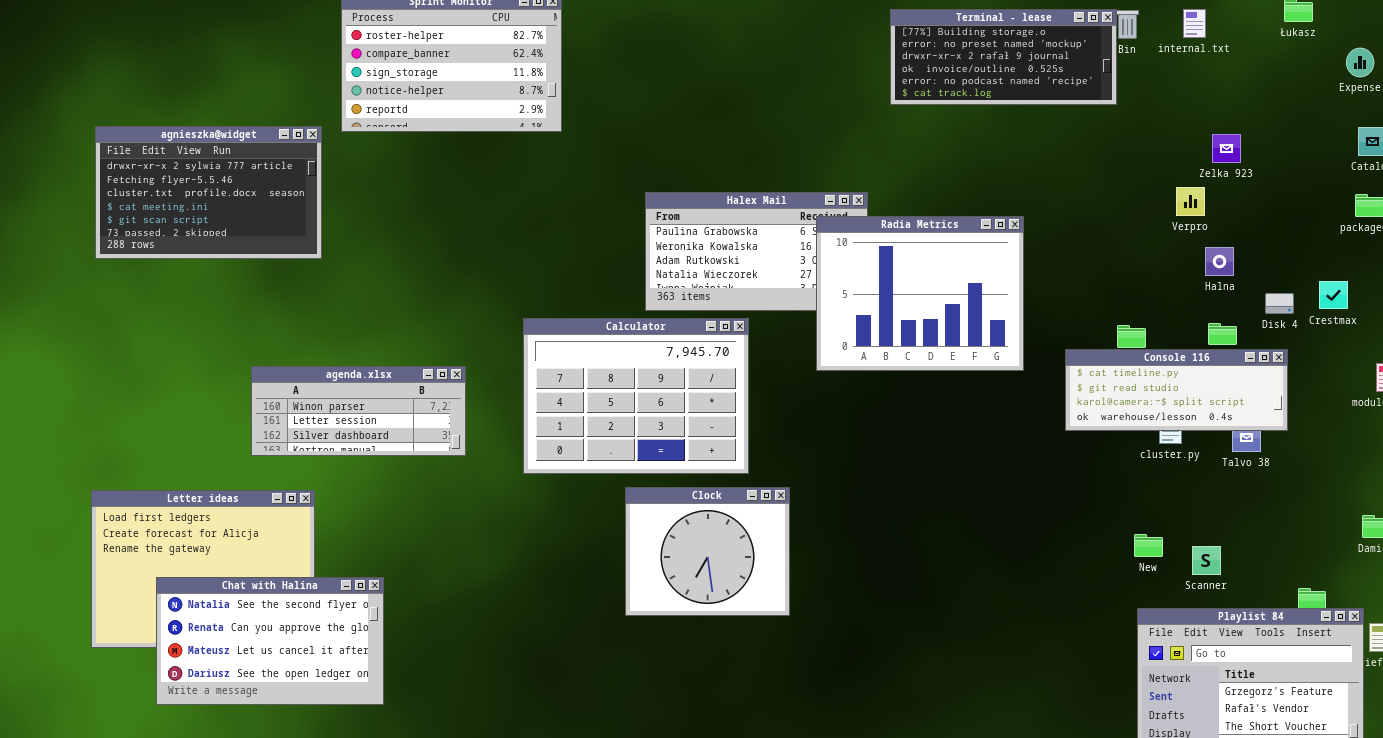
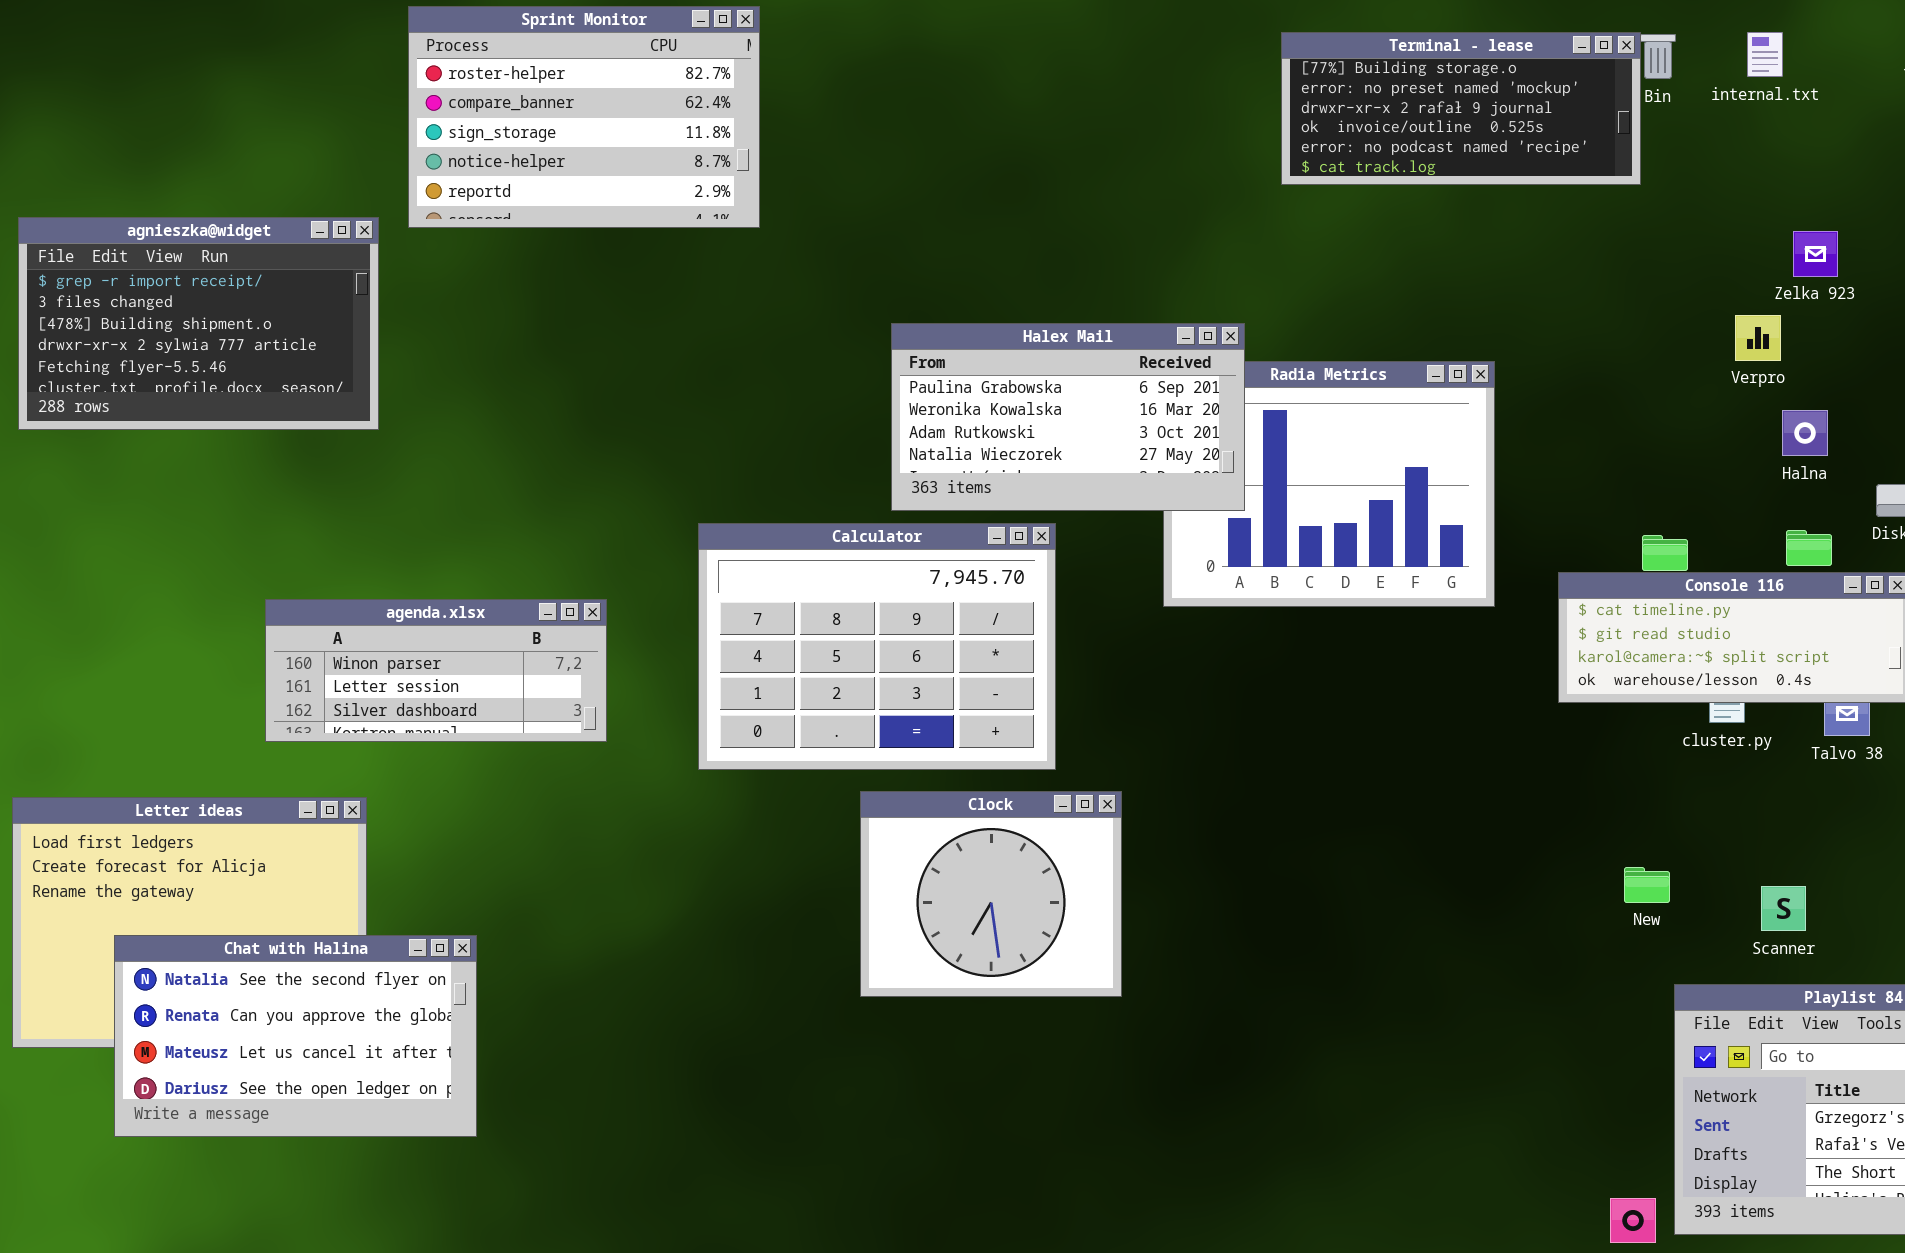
agnieszka@widget: [95,126,322,259] -> [18,217,379,430], scrolled up 3 rows
Halex Mail: [645,192,868,311] -> [891,323,1245,511], raised
New: [1134,534,1163,557] -> [1624,867,1670,903], moved

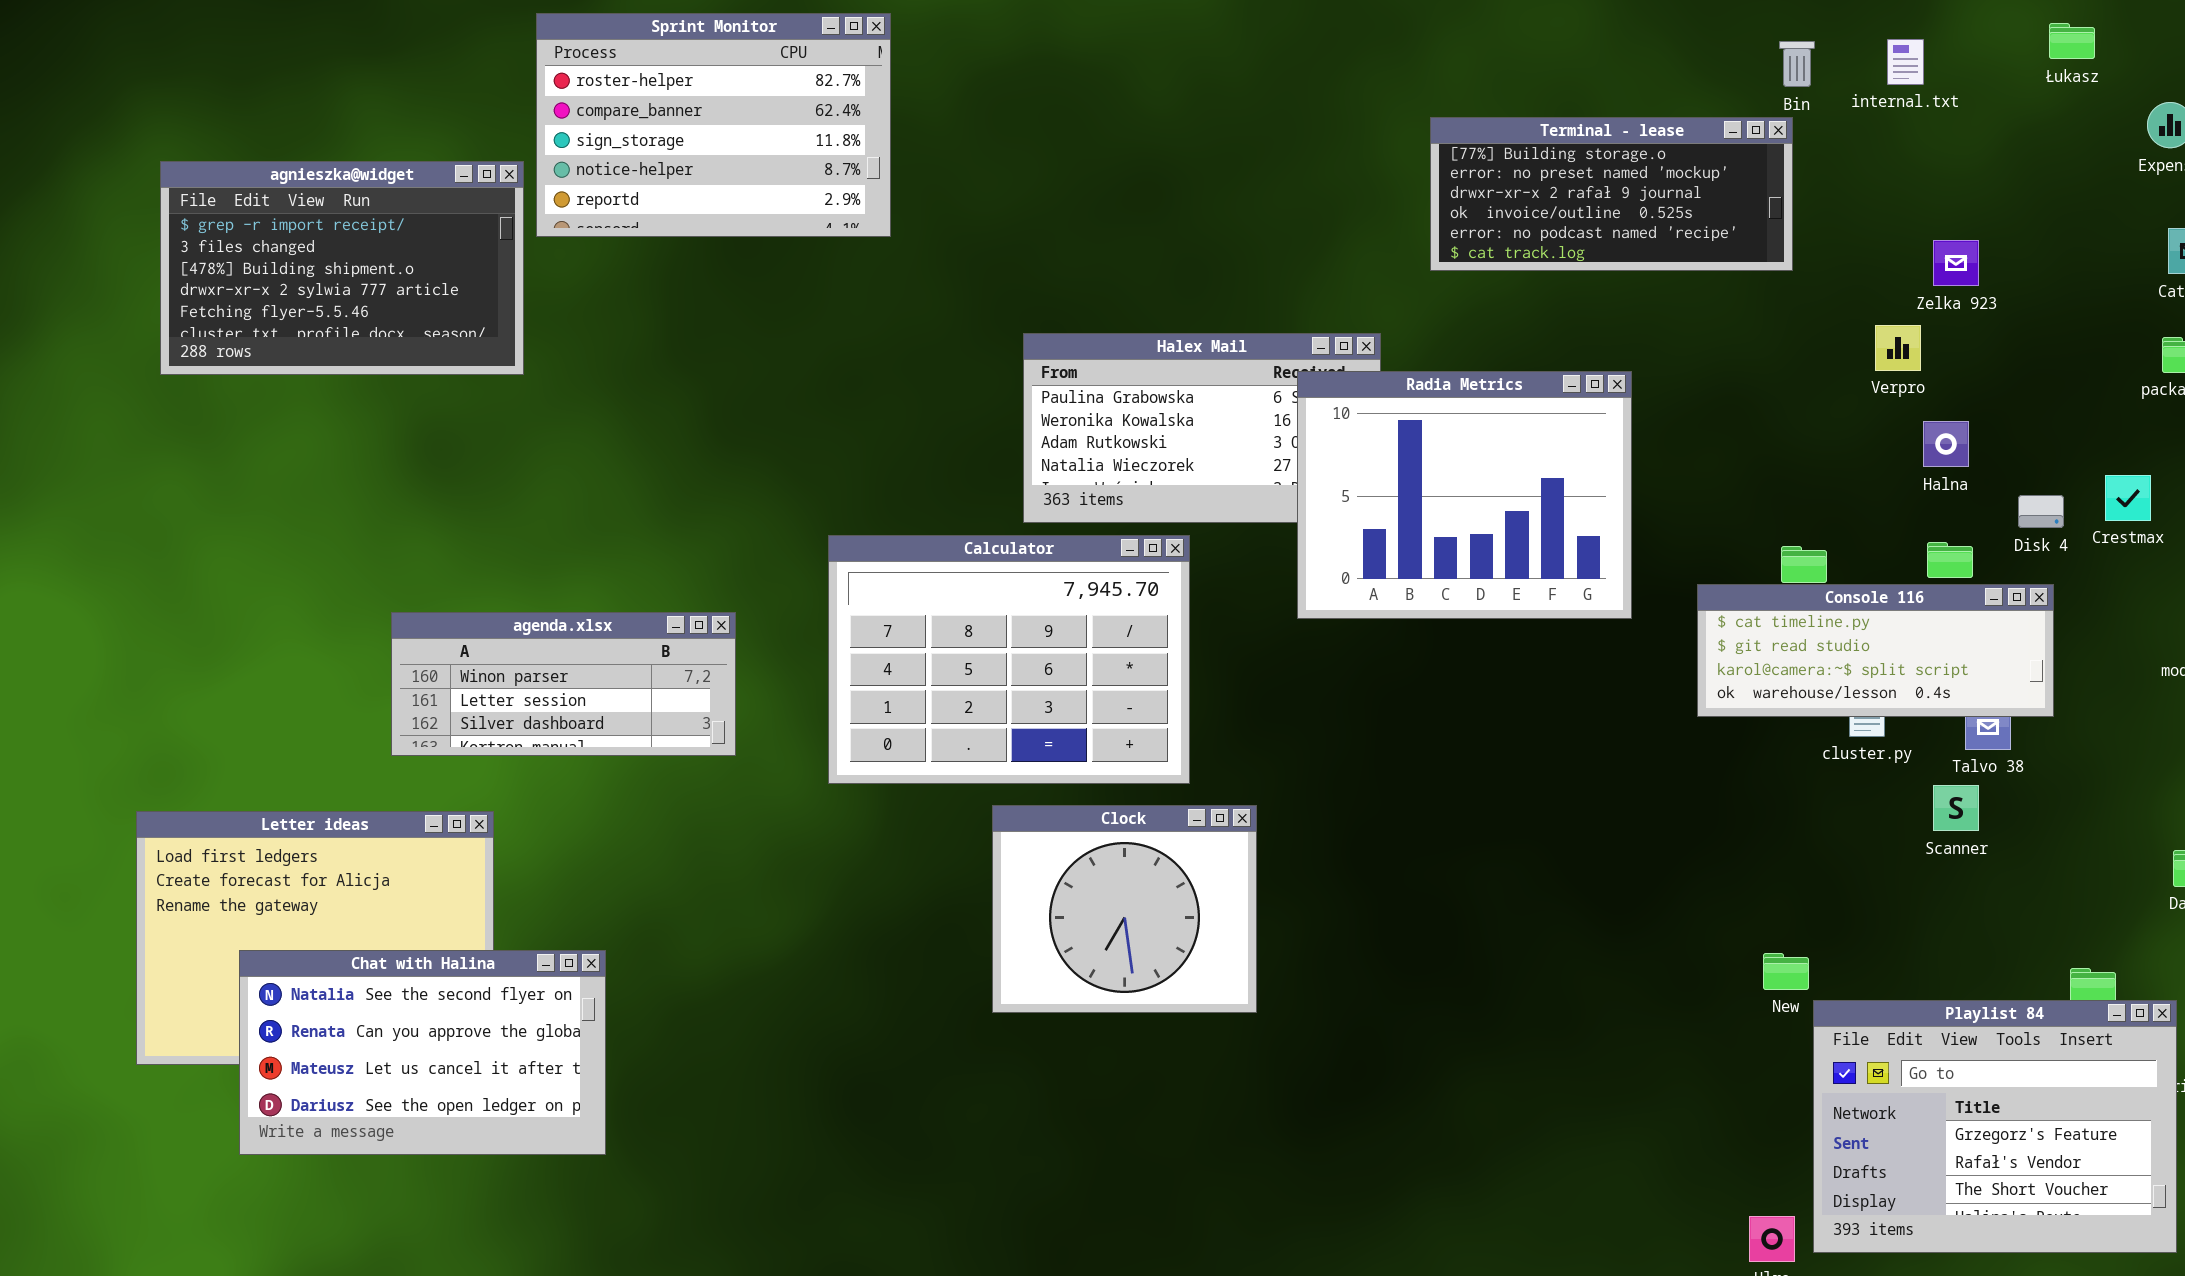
Terminal - lease: [1281,32,1641,185] -> [1430,117,1793,271], moved
agnieszka@widget: [18,217,379,430] -> [160,161,524,375], moved
Radia Metrics: [1163,361,1495,607] -> [1297,371,1632,619], raised
New: [1624,867,1670,903] -> [1763,953,1809,990], moved
Scanner: [1761,886,1806,931] -> [1933,785,1979,831], moved

